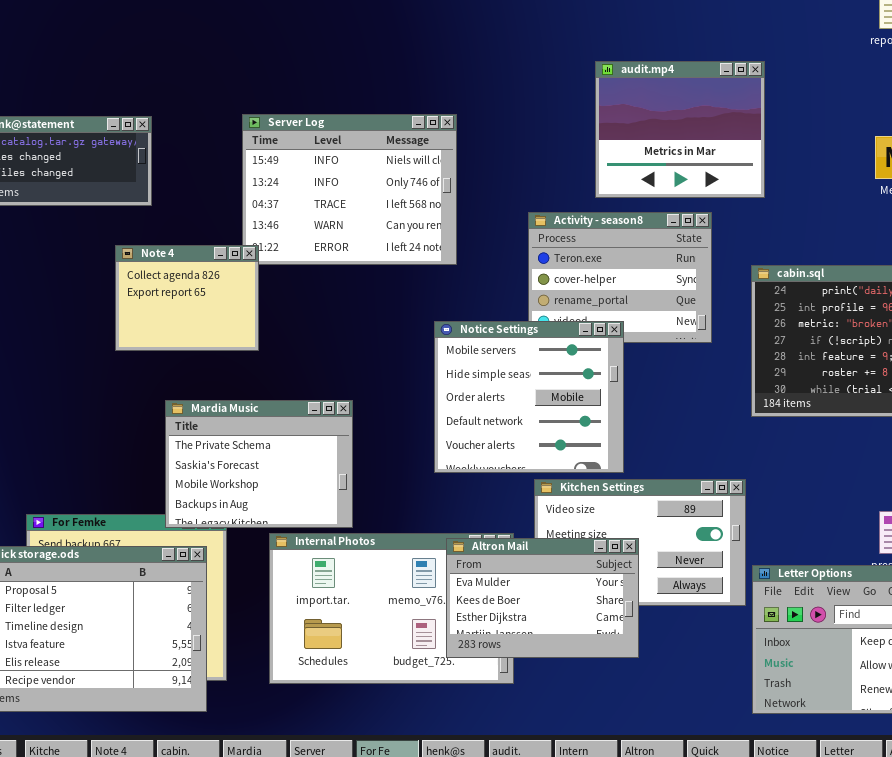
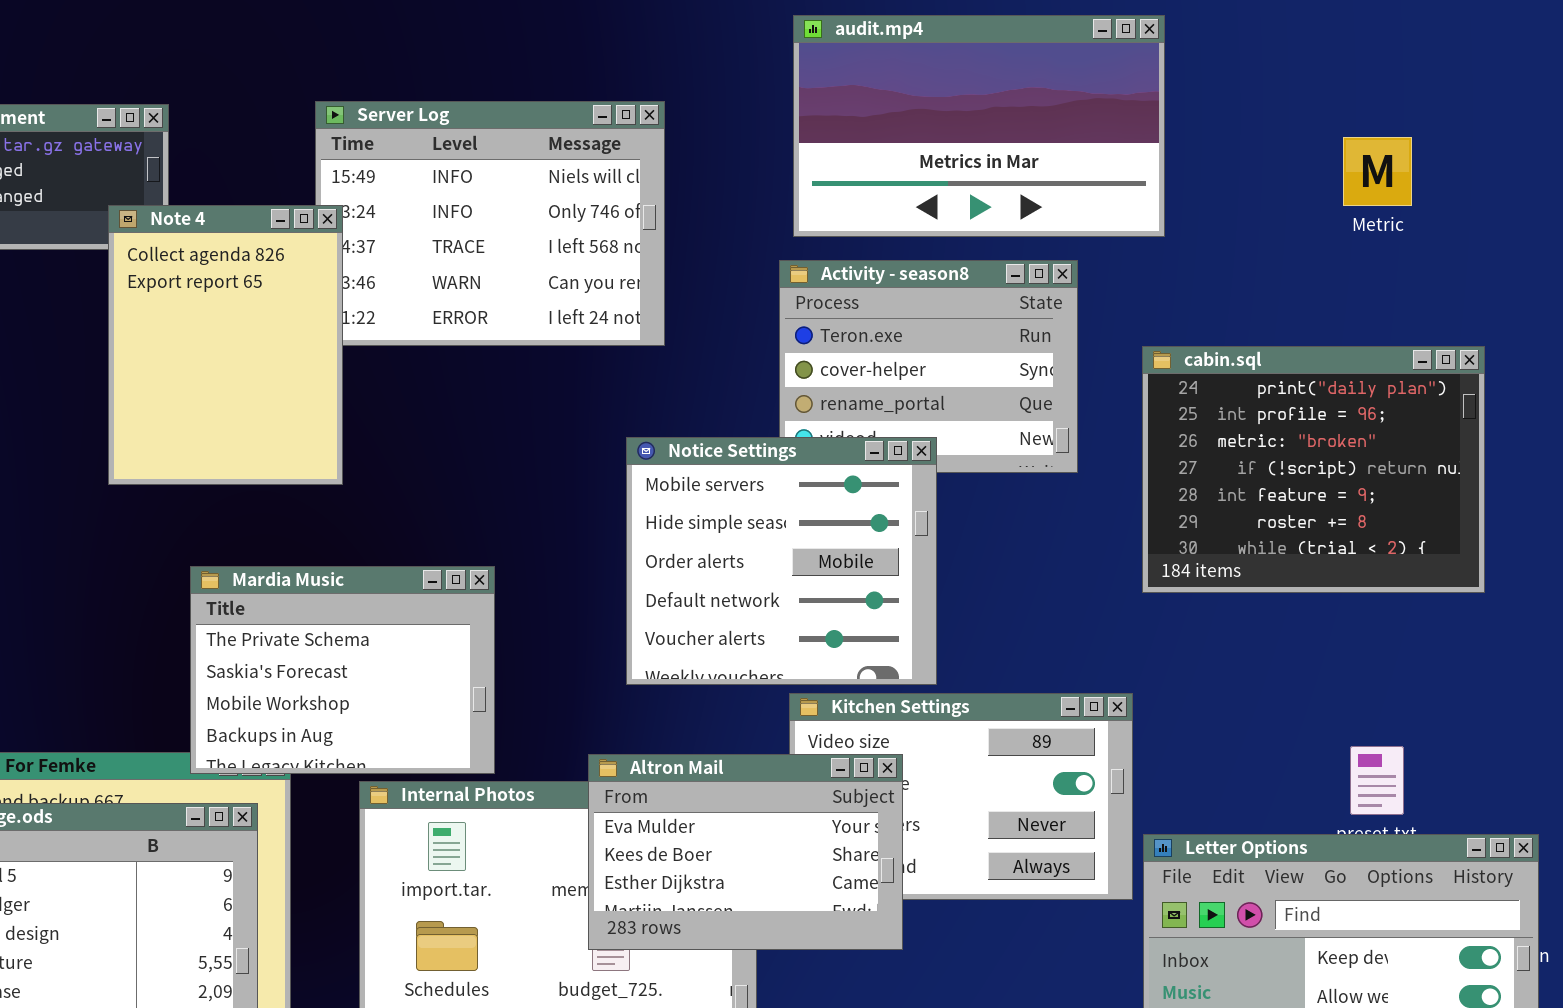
audit.mp4: [595,61,765,198] -> [793,15,1165,237], resized
Note 4: [115,245,259,351] -> [108,205,343,485], resized
Altron Mail: [446,538,639,658] -> [588,754,903,950], moved

